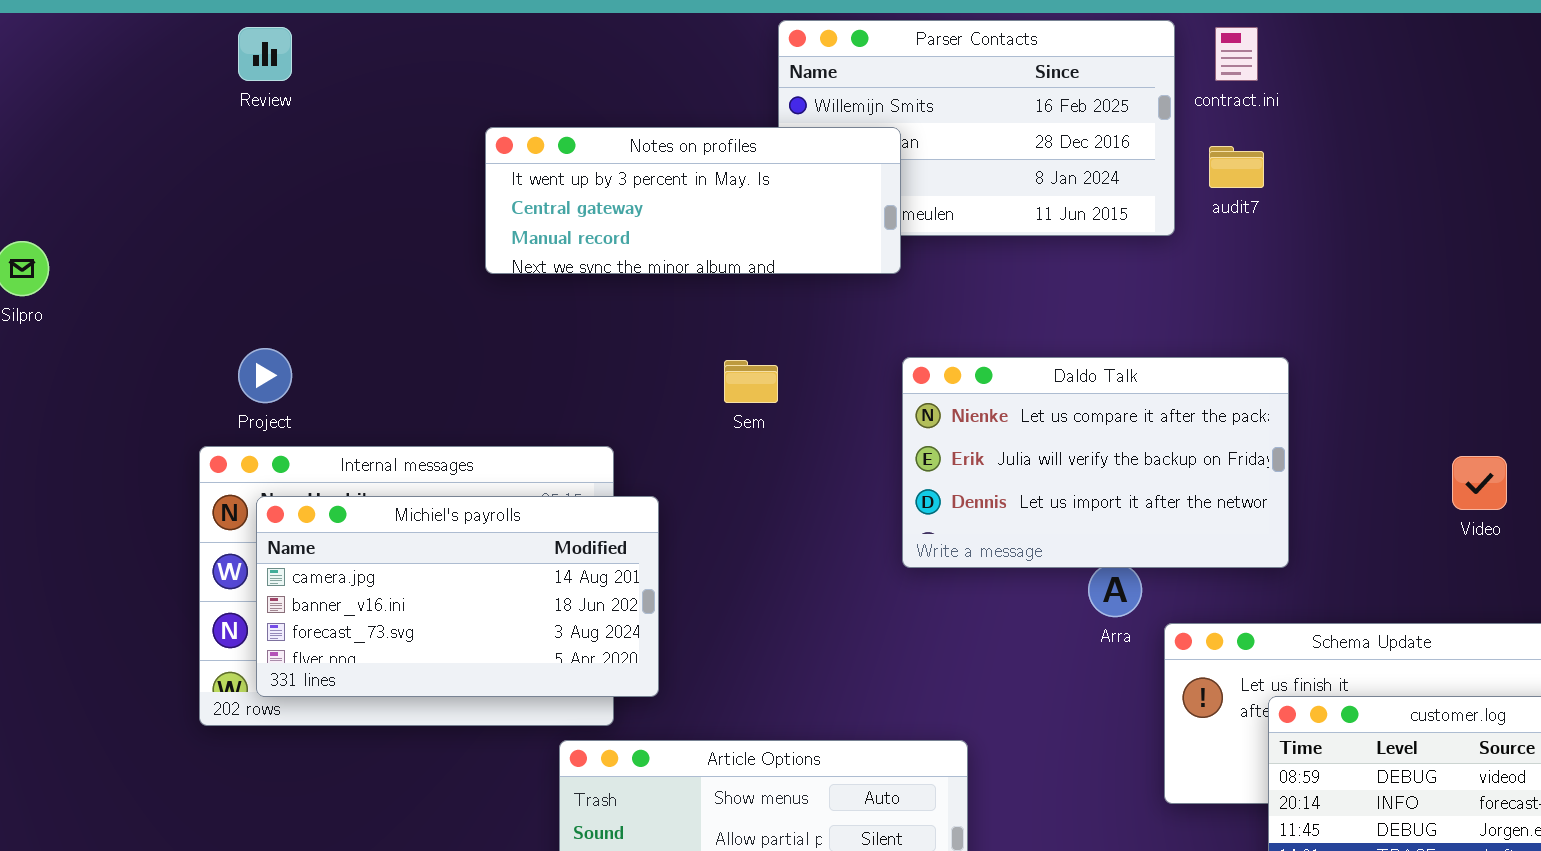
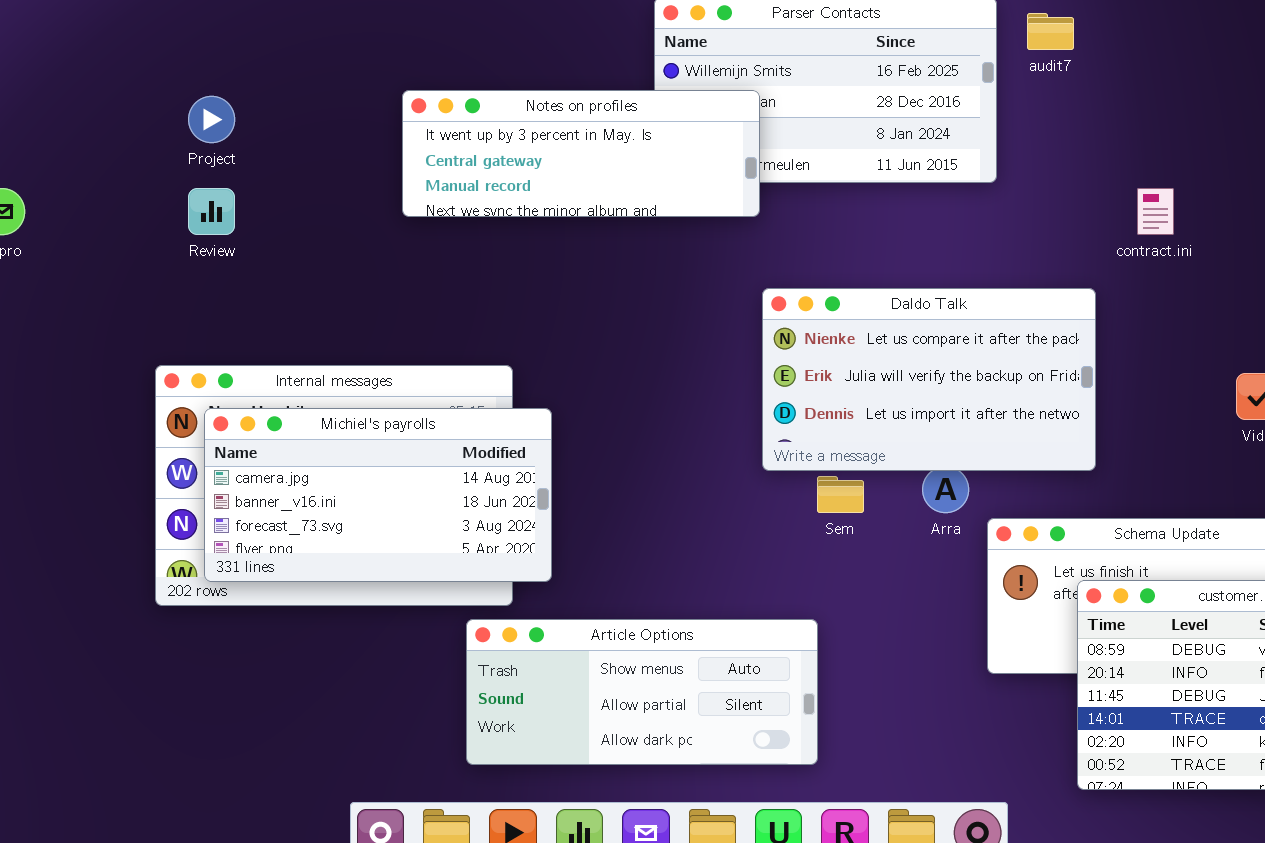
Review: [238,27,292,81] -> [188,188,235,235], moved
contract.ini: [1215,27,1258,81] -> [1137,188,1174,235], moved
audit7: [1209,146,1264,188] -> [1027,13,1074,50], moved
Project: [238,348,292,403] -> [188,96,235,143], moved
Sem: [724,360,778,403] -> [817,476,864,513], moved

